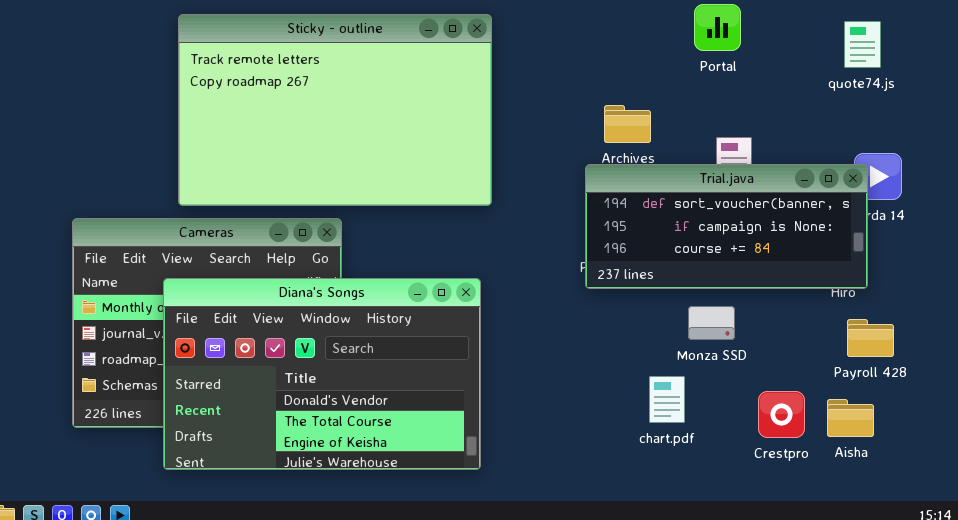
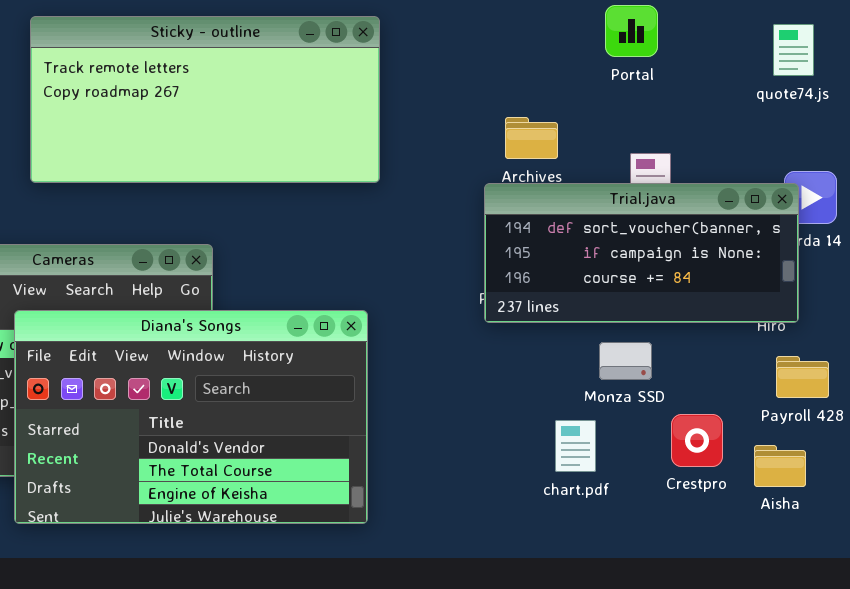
Sticky - outline: [178,14,492,206] -> [30,16,380,183], resized
Crestpro: [758,391,805,438] -> [671,414,723,467], moved

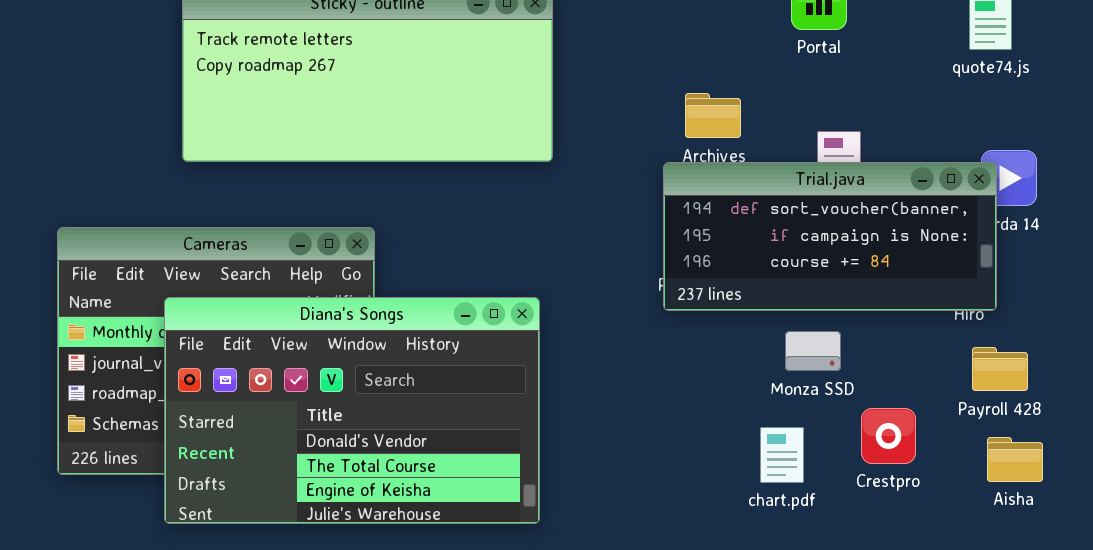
chart.pdf: [555,420,596,472] -> [760,427,804,483], moved
Aisha: [754,445,806,487] -> [987,437,1043,482], moved

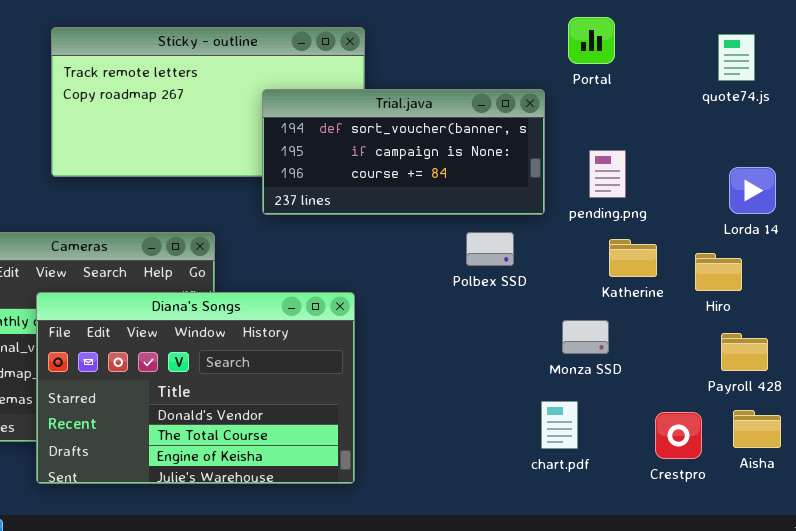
Trial.java: [663,162,997,311] -> [262,89,545,215], moved
Crestpro: [861,408,916,464] -> [655,412,702,459], moved

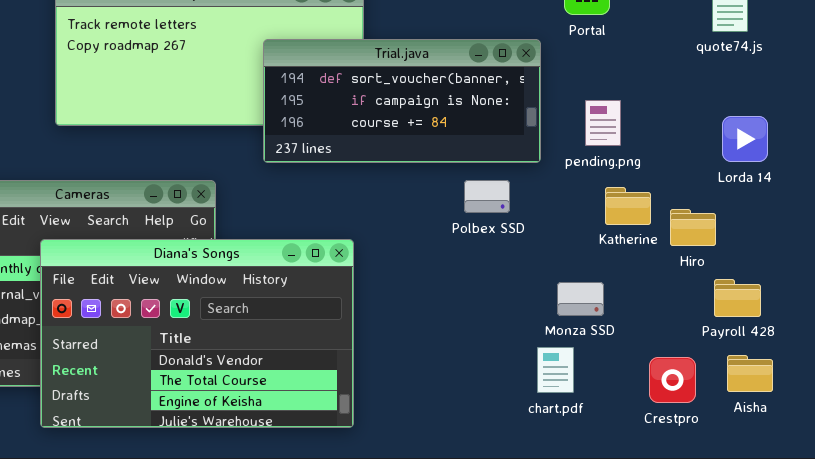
Hiro: [695,253,742,291] -> [670,209,716,246], moved
Monza SSD: [562,320,609,354] -> [557,282,604,316], moved

